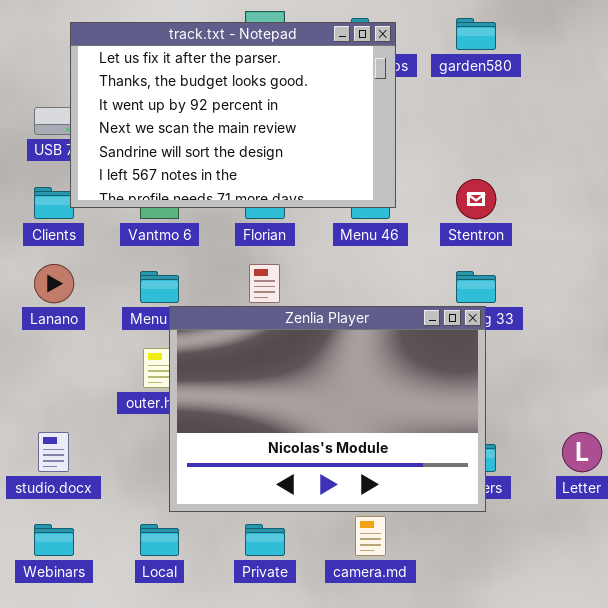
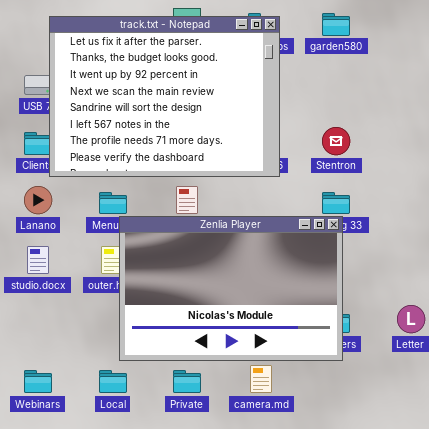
track.txt - Notepad: [70,22,396,208] -> [49,16,280,177], resized
studio.docx: [38,432,69,472] -> [27,246,49,274], moved

